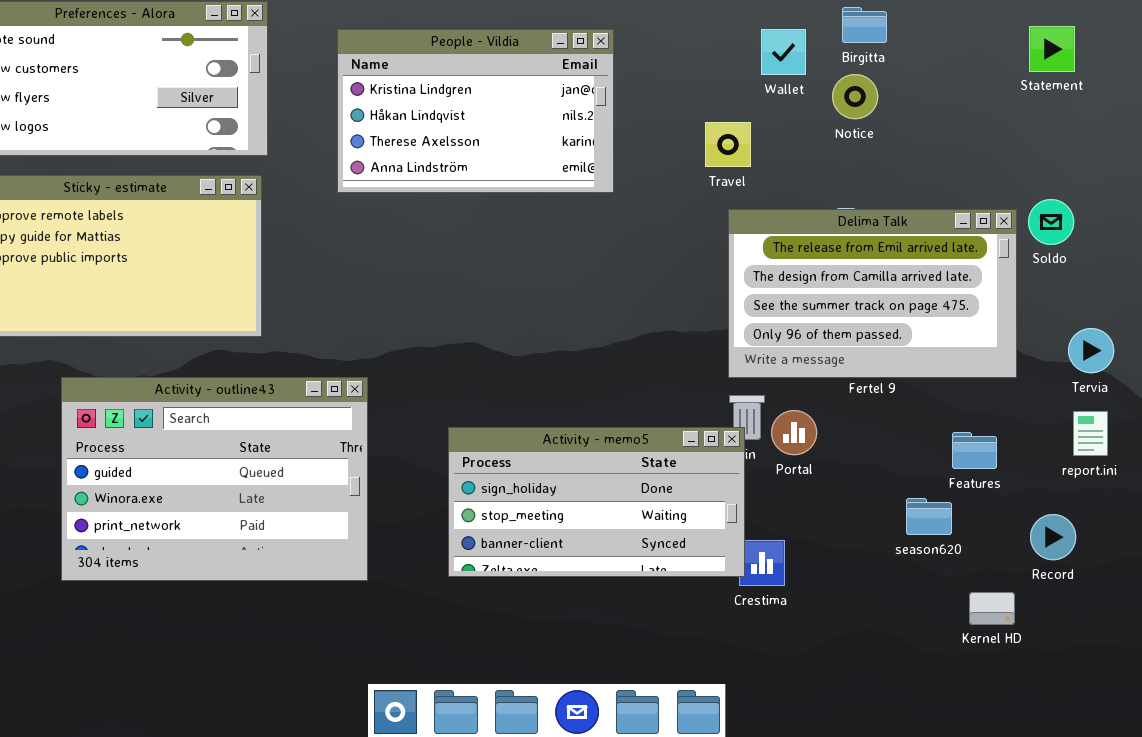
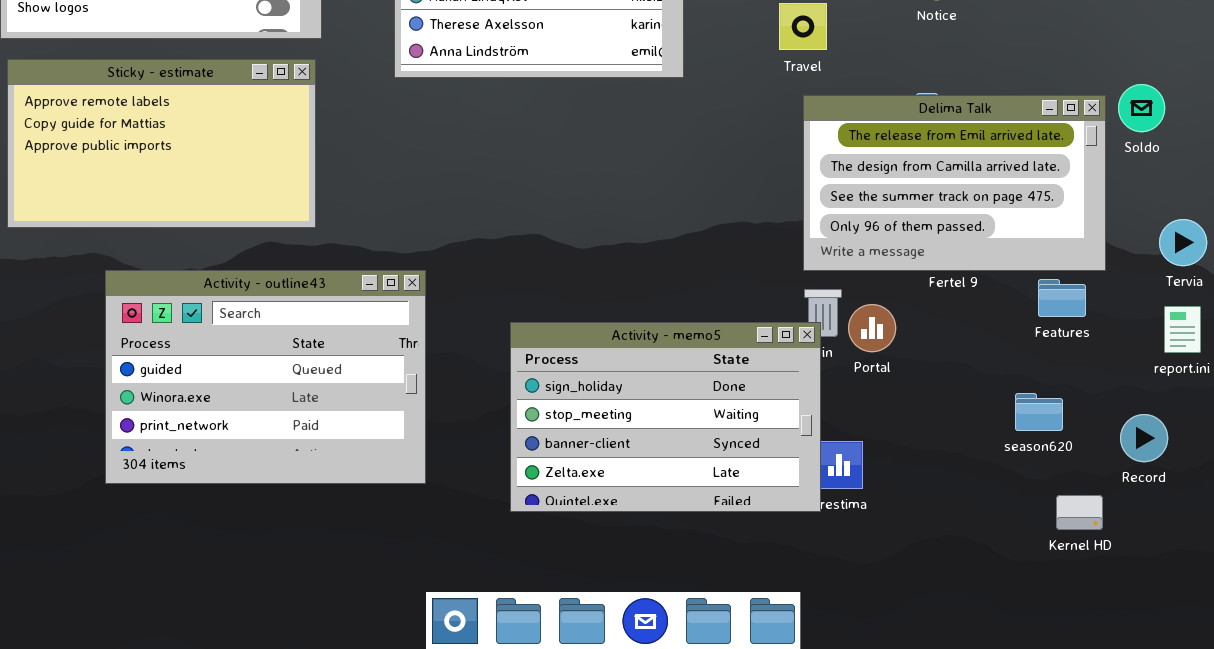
Activity - memo5: [448,427,745,577] -> [510,322,821,512], resized
Features: [952,432,997,469] -> [1038,279,1086,317], moved
season620: [906,498,952,535] -> [1015,393,1063,431], moved

